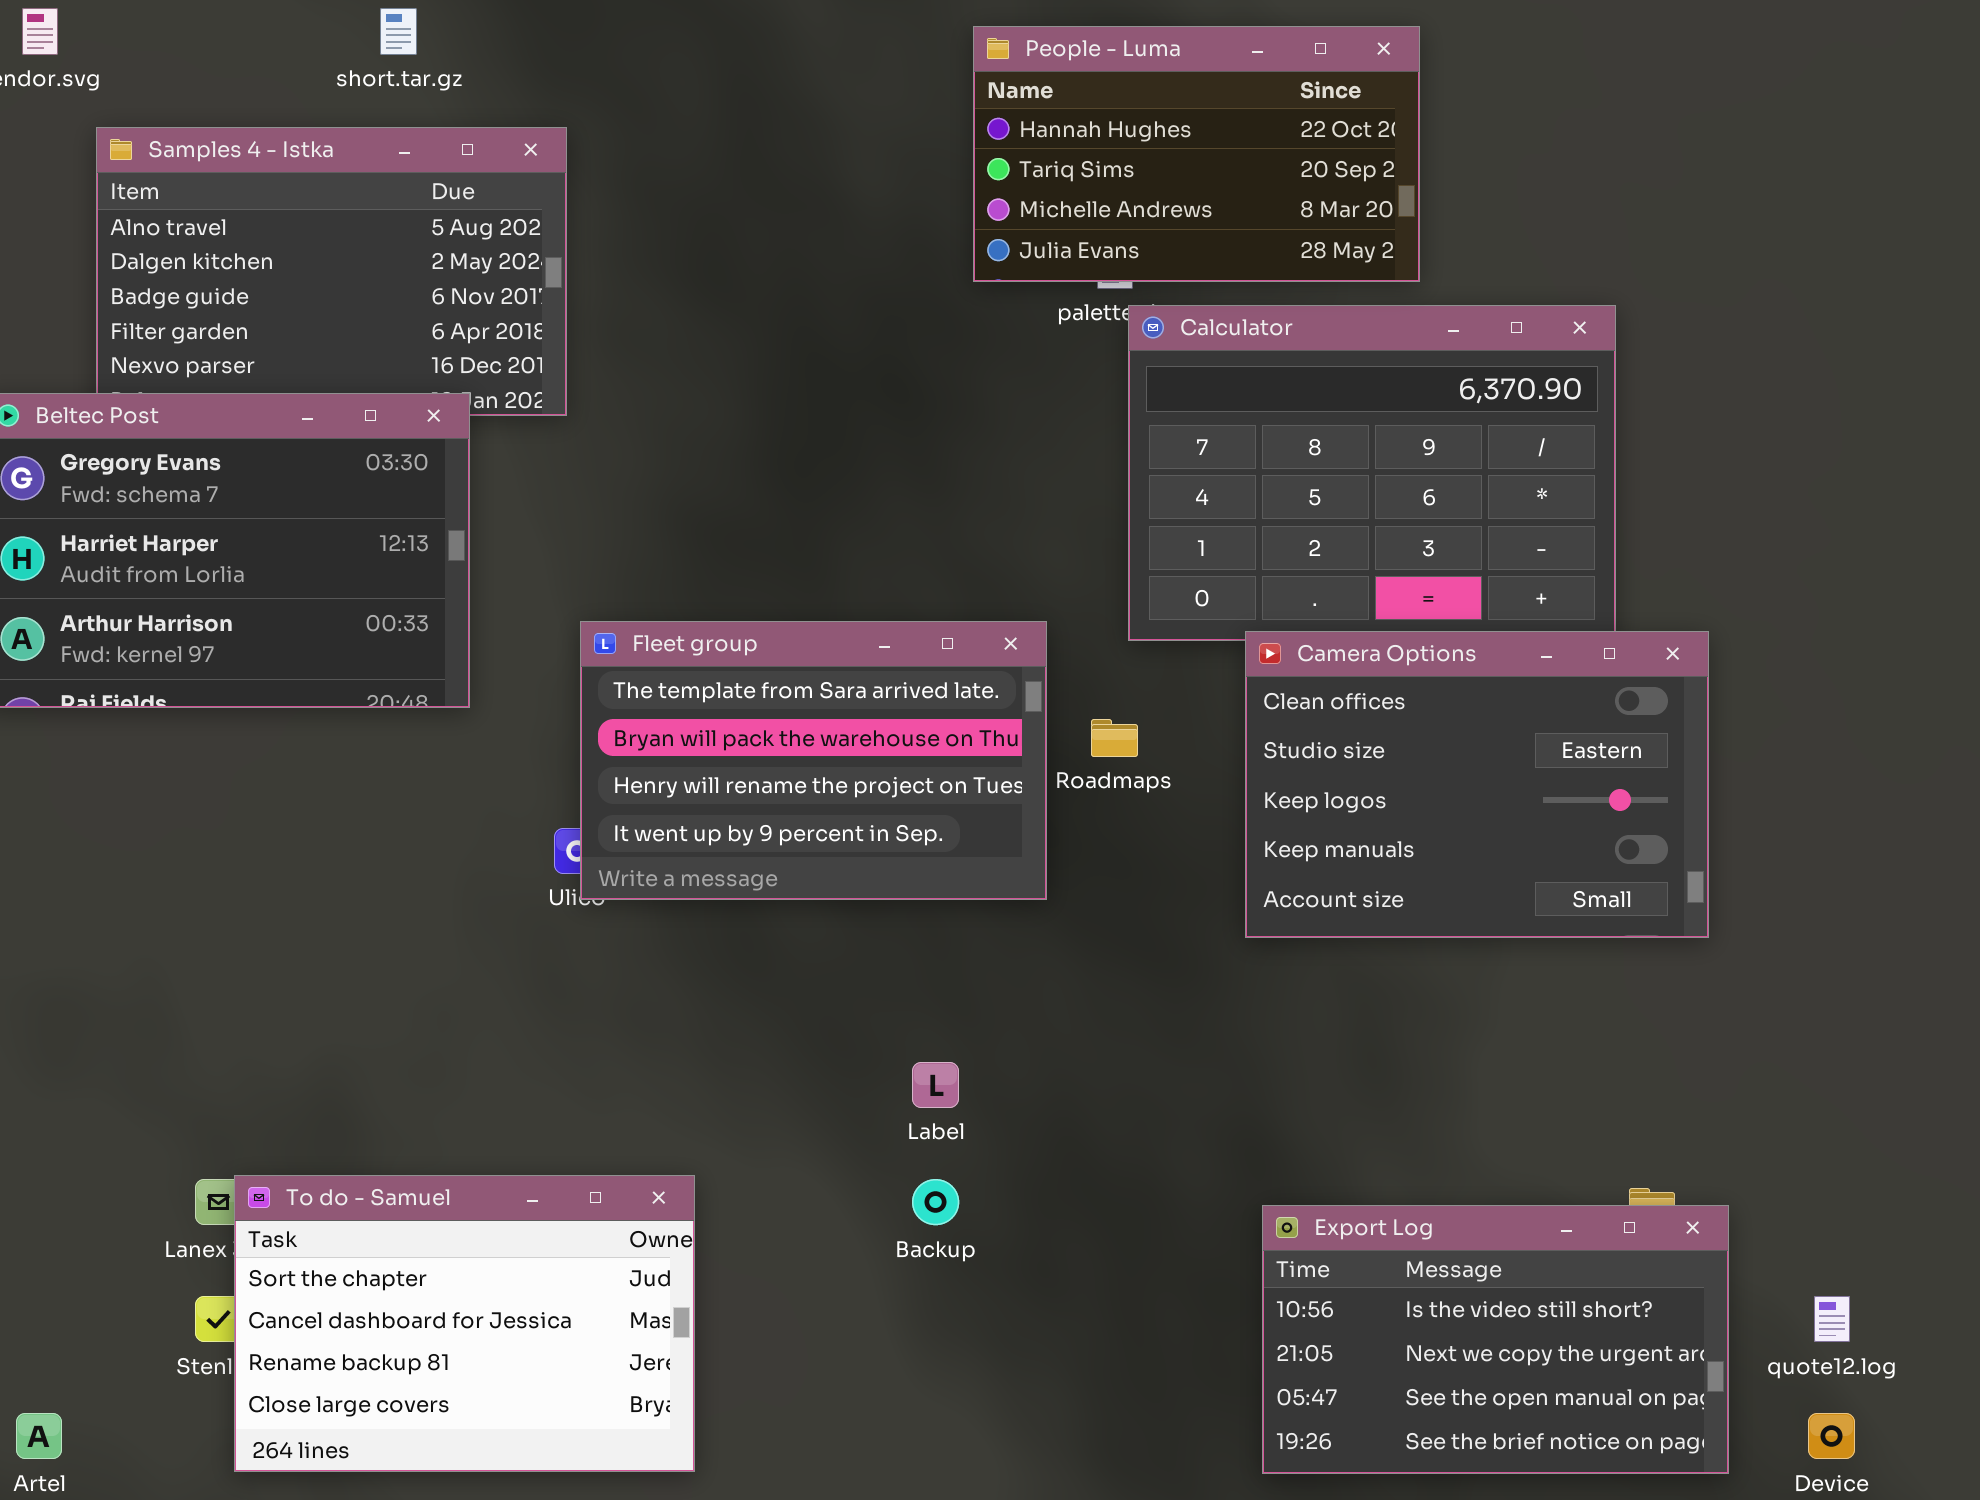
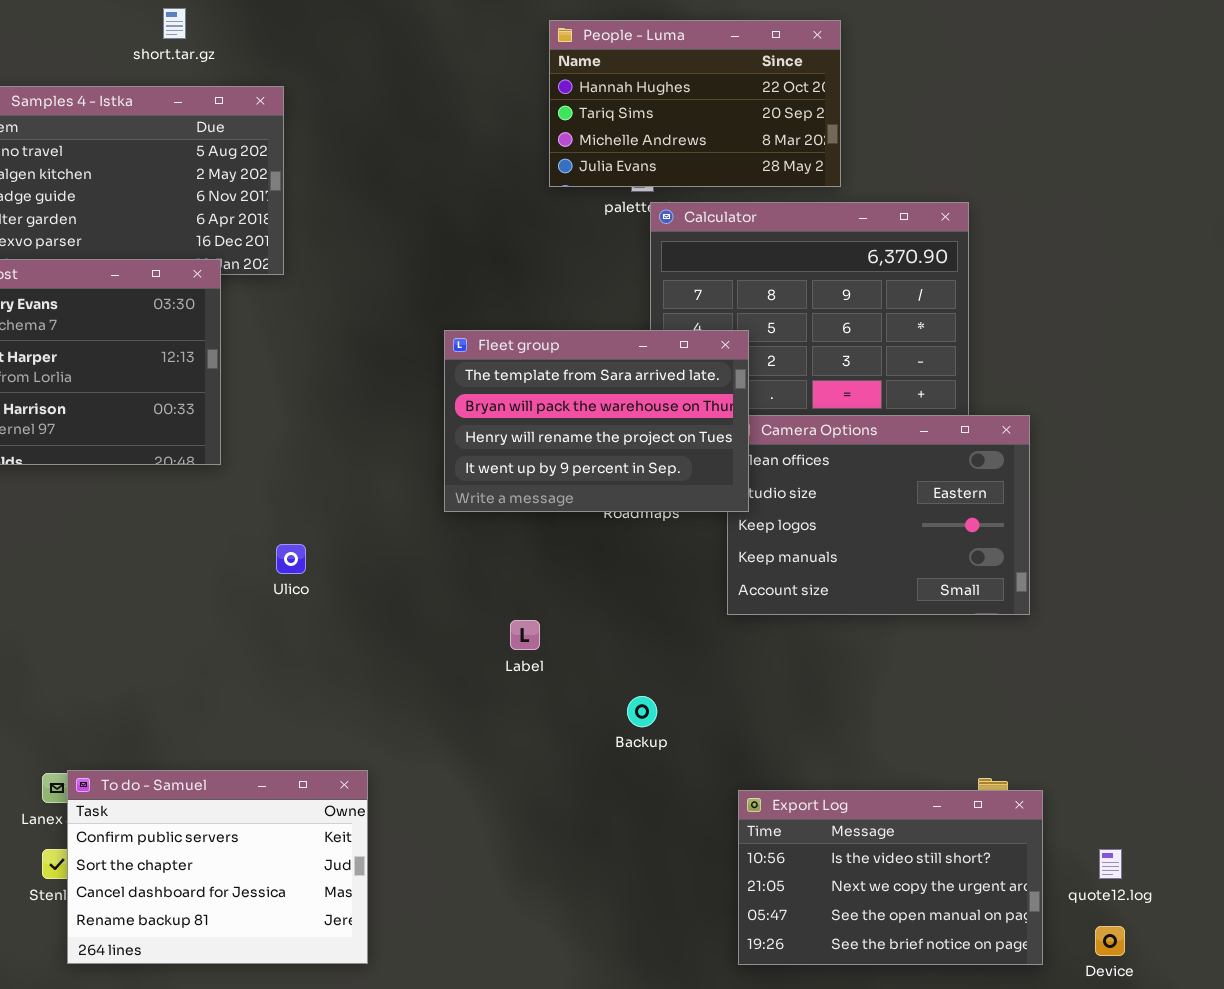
Fleet group: [580,621,1047,900] -> [444,330,749,512], moved
Label: [912,1062,959,1108] -> [510,620,540,650], moved
To do - Samuel: [234,1175,695,1472] -> [67,770,368,964], scrolled up 1 row
Backup: [912,1179,959,1225] -> [627,696,657,727], moved

